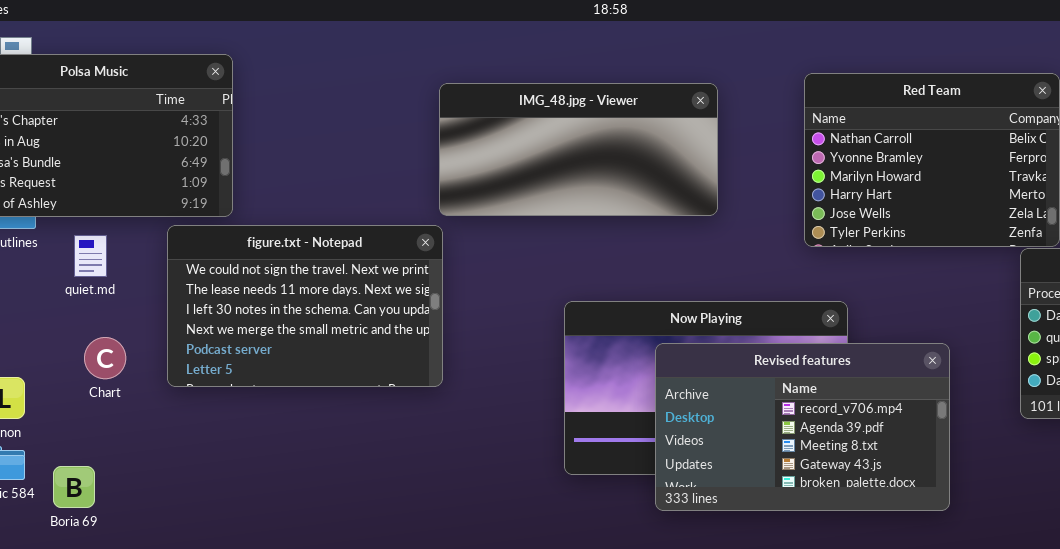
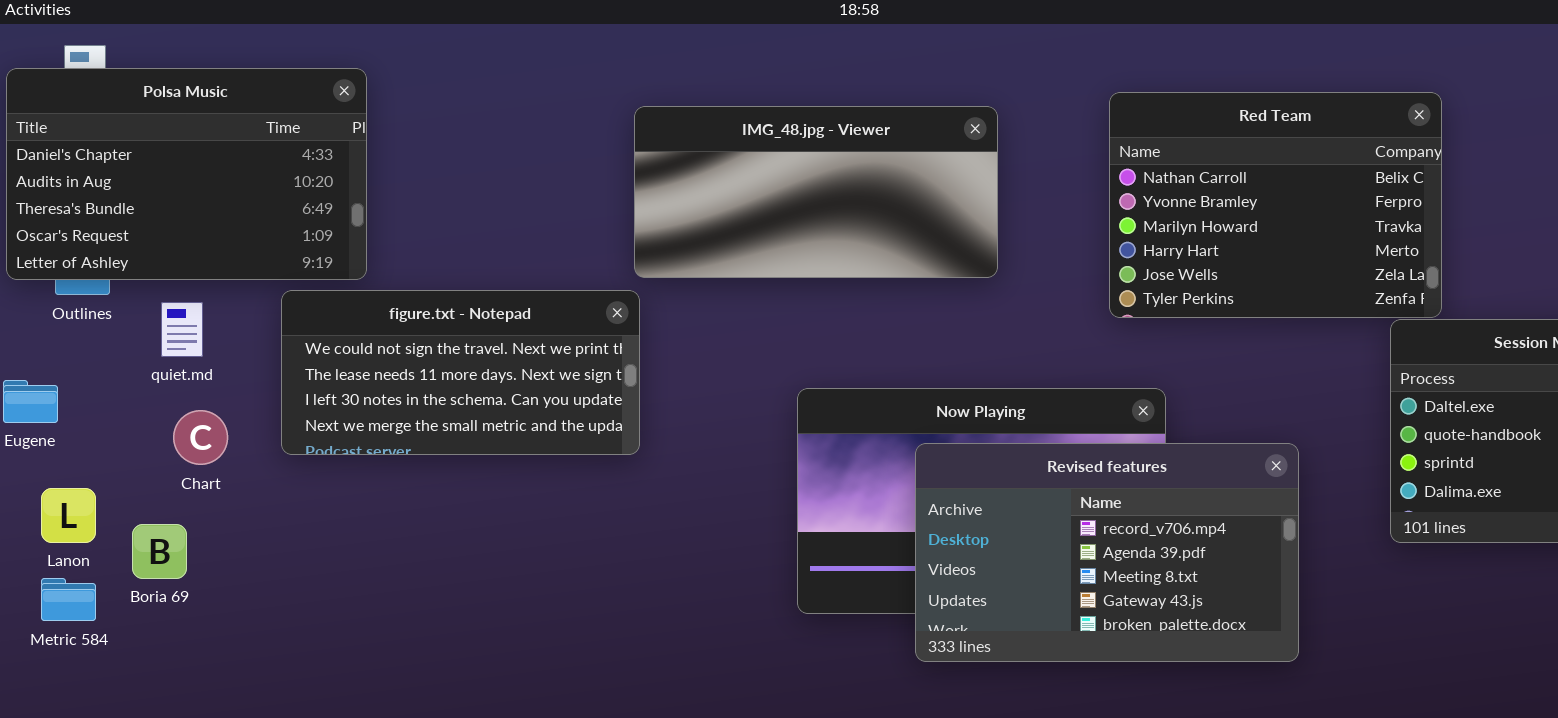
figure.txt - Notepad: [167,225,443,387] -> [281,290,640,455], resized
Chart: [84,337,126,379] -> [173,410,228,465], moved
Boria 69: [53,466,95,508] -> [132,524,187,579], moved

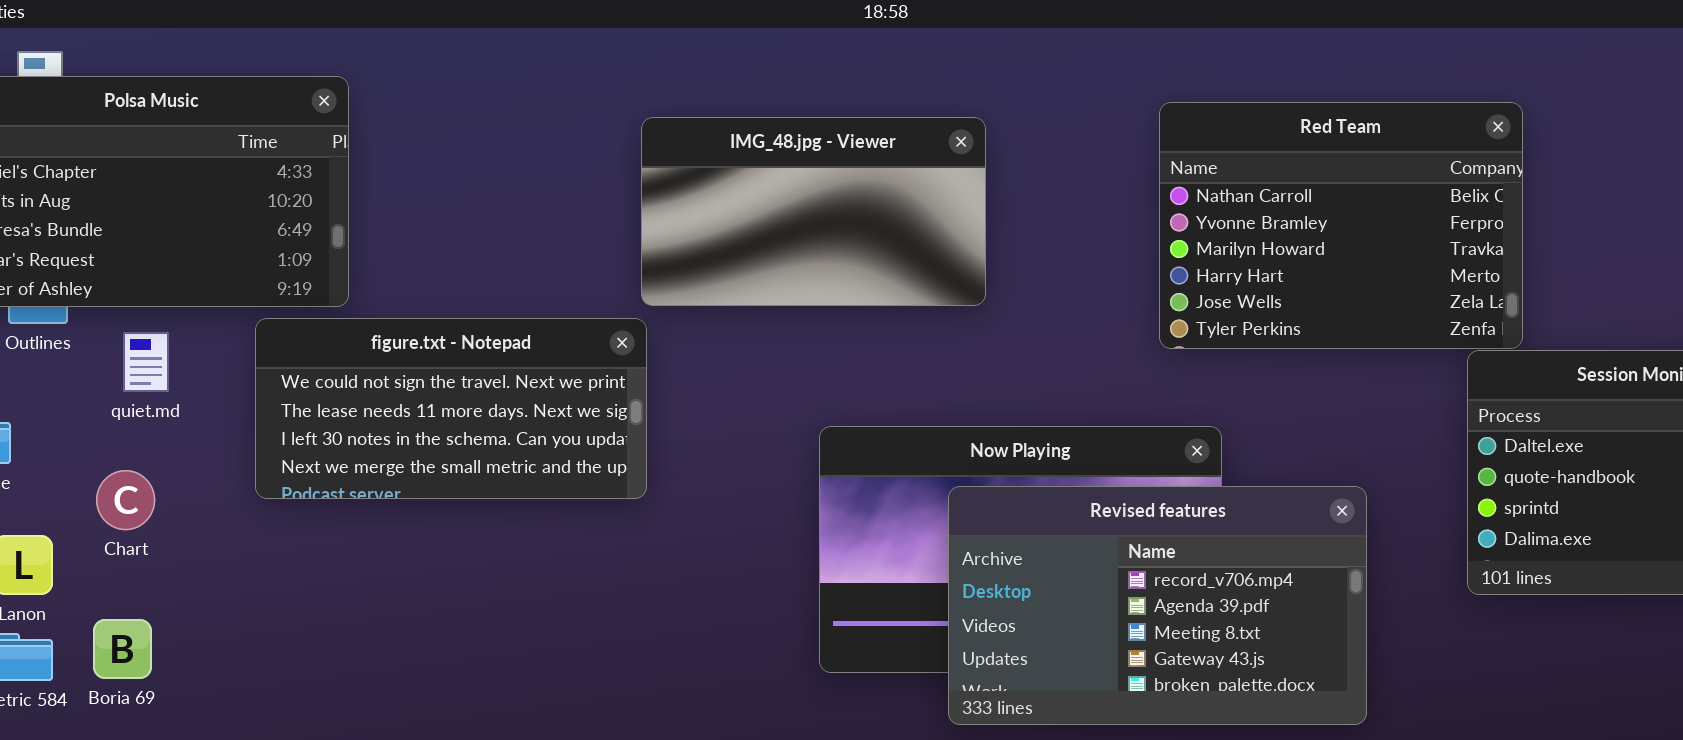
IMG_48.jpg - Viewer: [634,106,998,278] -> [641,117,986,306], resized
Chart: [173,410,228,465] -> [96,470,155,530], moved
Boria 69: [132,524,187,579] -> [93,619,152,679], moved

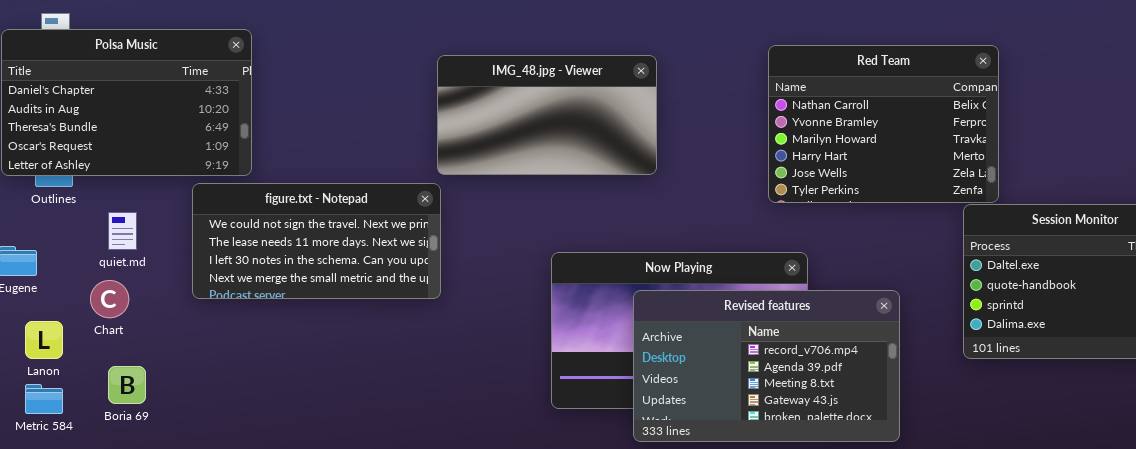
quiet.md: [123,332,169,392] -> [108,212,137,250], moved
Boria 69: [93,619,152,679] -> [108,366,146,404], moved

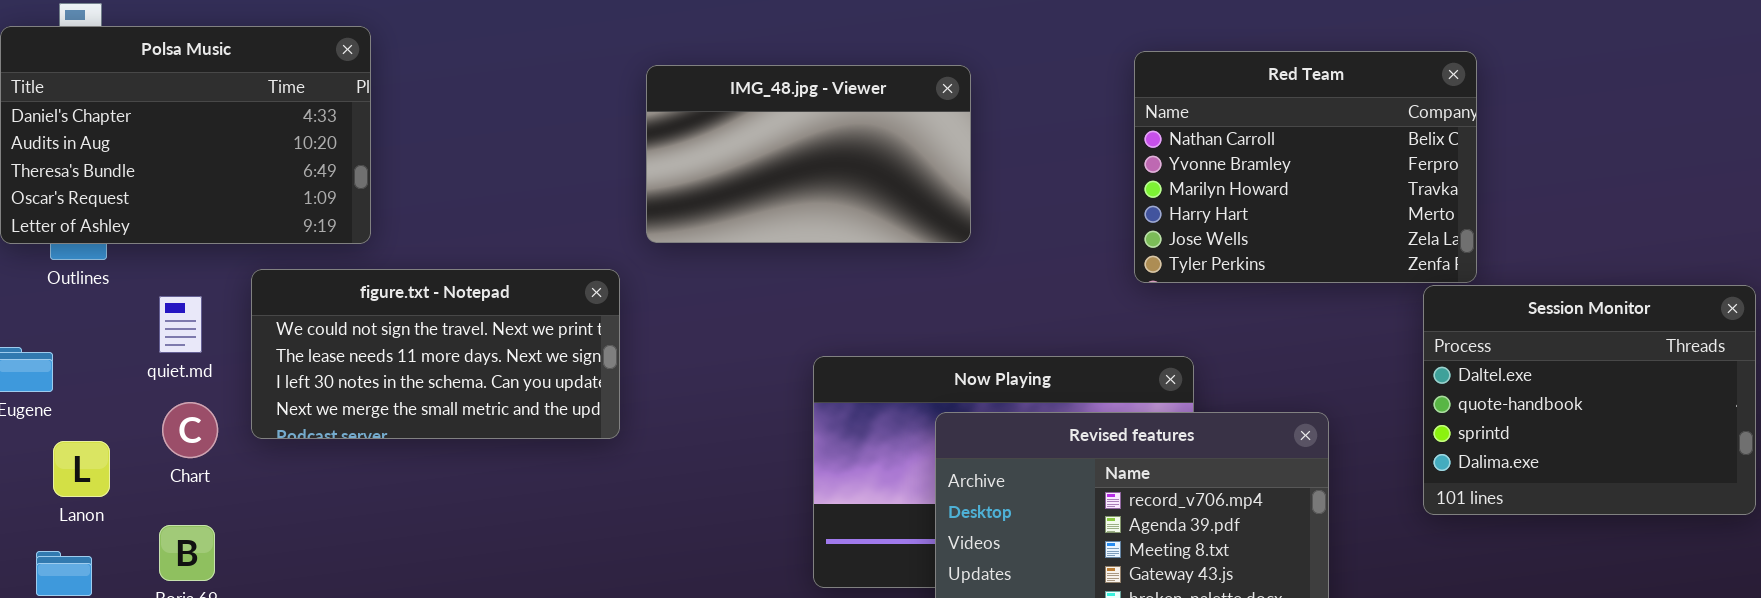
figure.txt - Notepad: [192,183,441,299] -> [251,269,620,439], moved
Chart: [90,280,129,318] -> [162,402,218,458], moved
Lanon: [25,321,63,359] -> [53,441,110,497], moved

